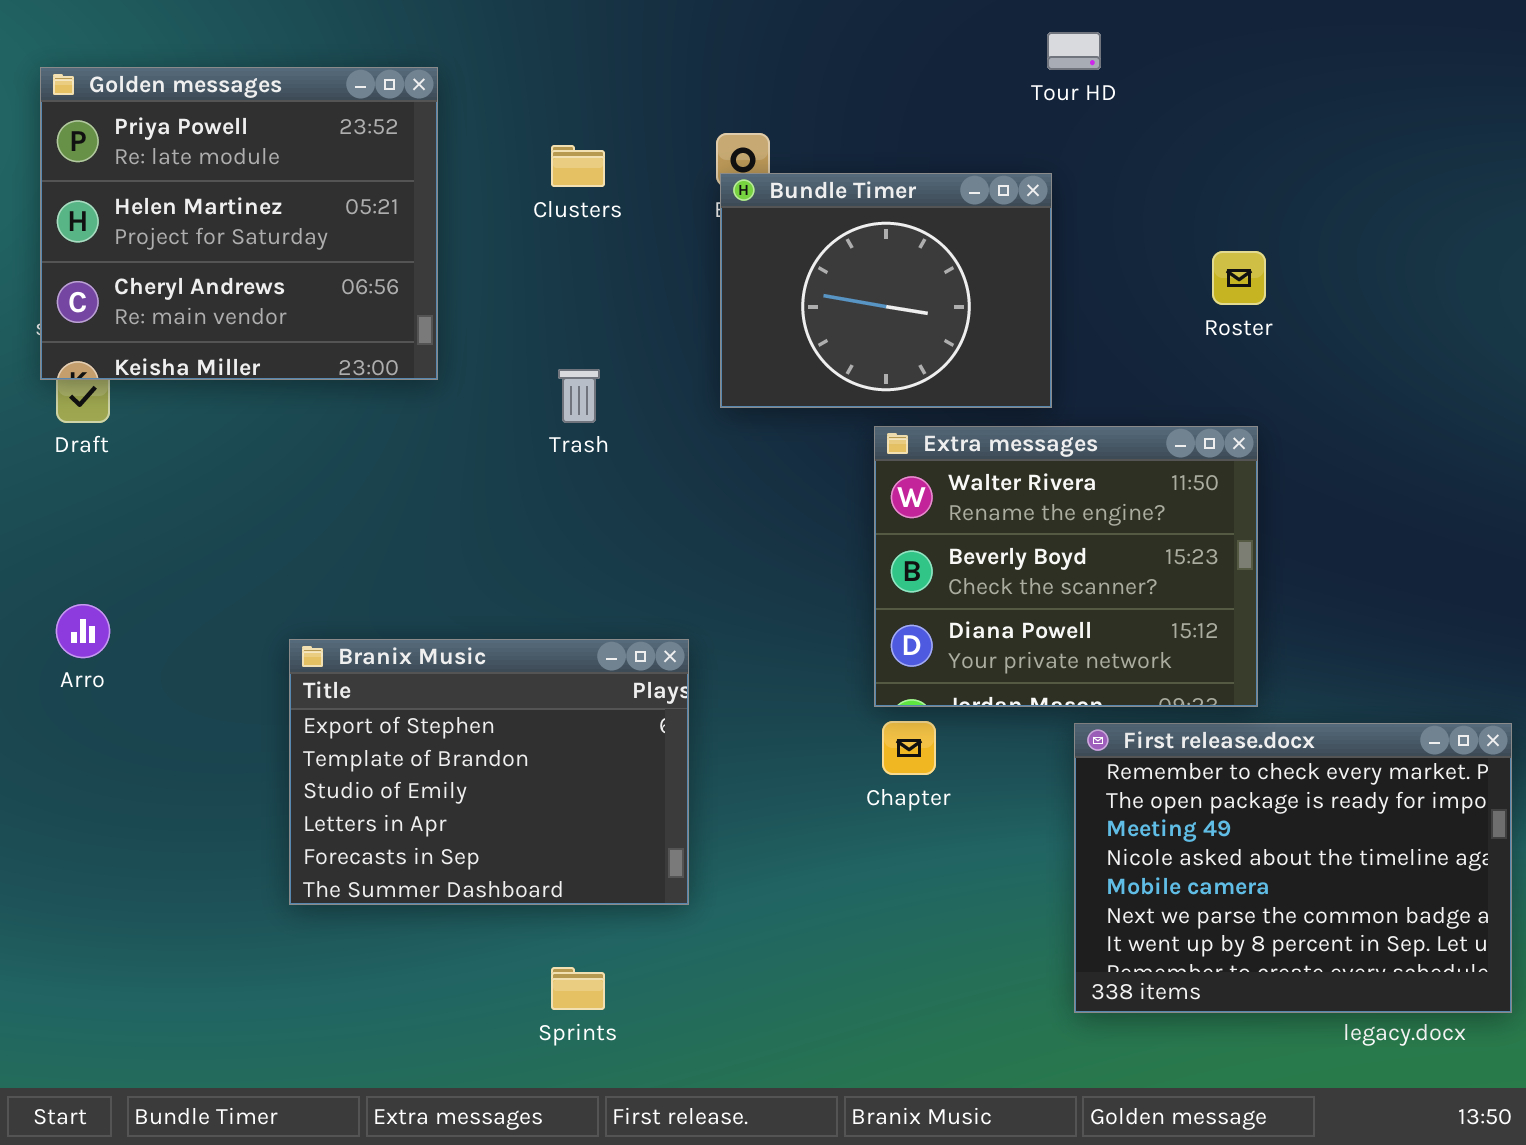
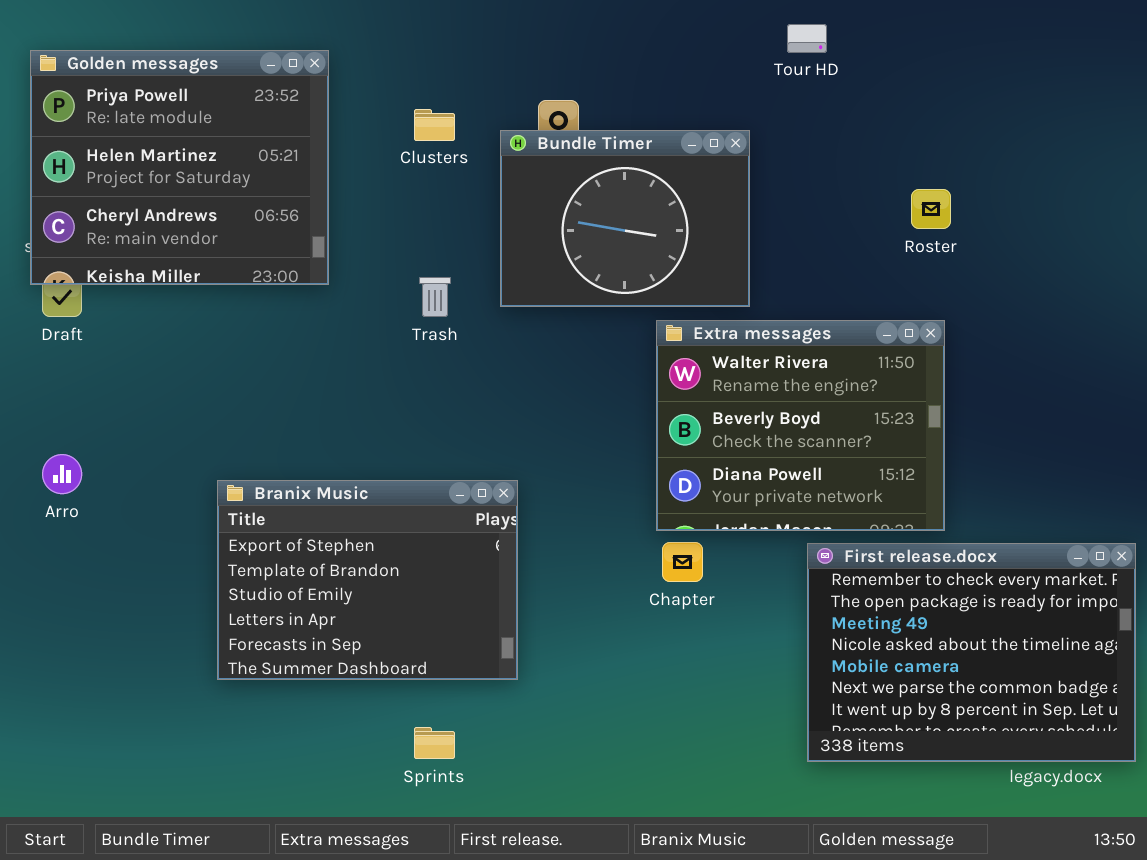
Bundle Timer: [720,173,1052,408] -> [500,130,750,307], moved

